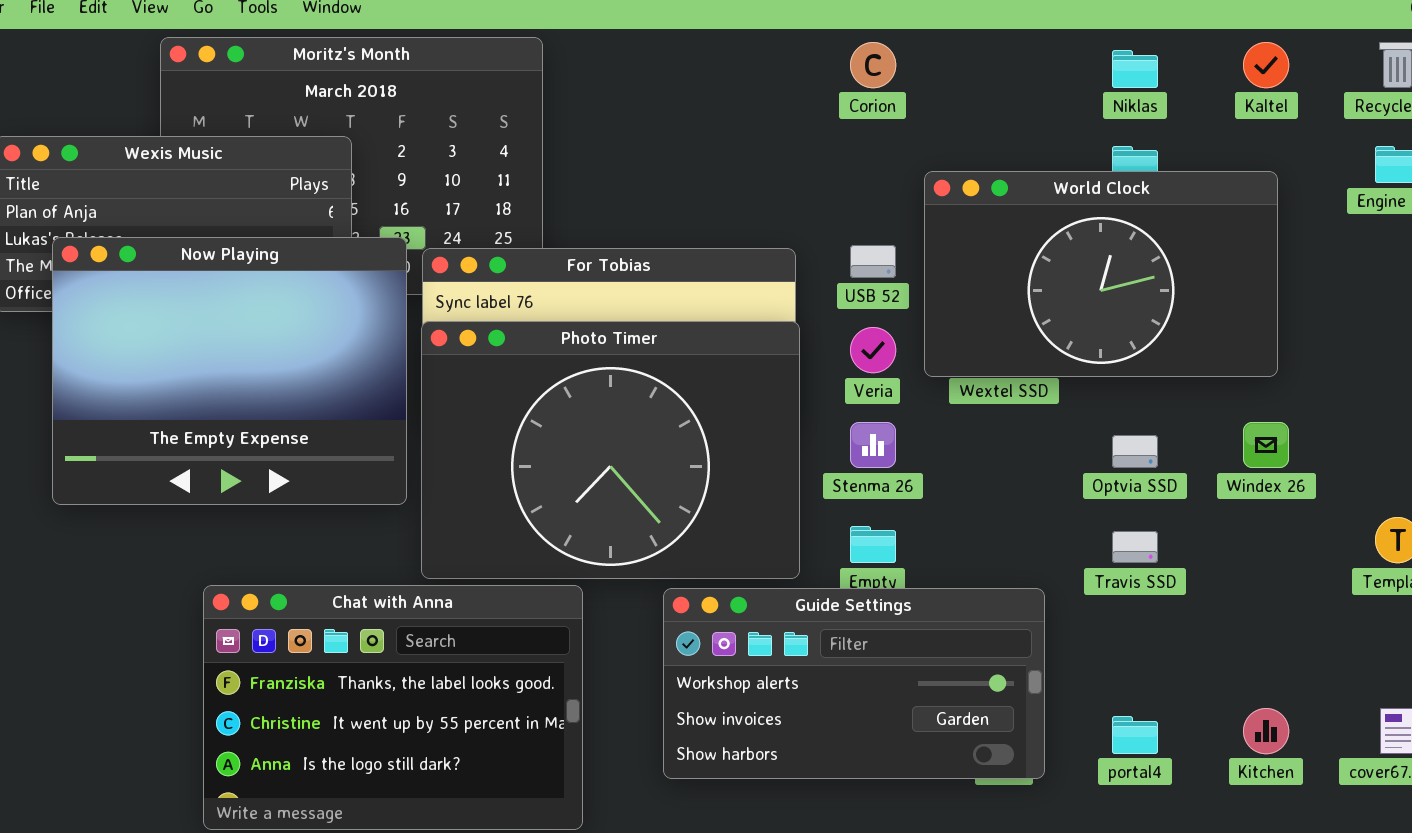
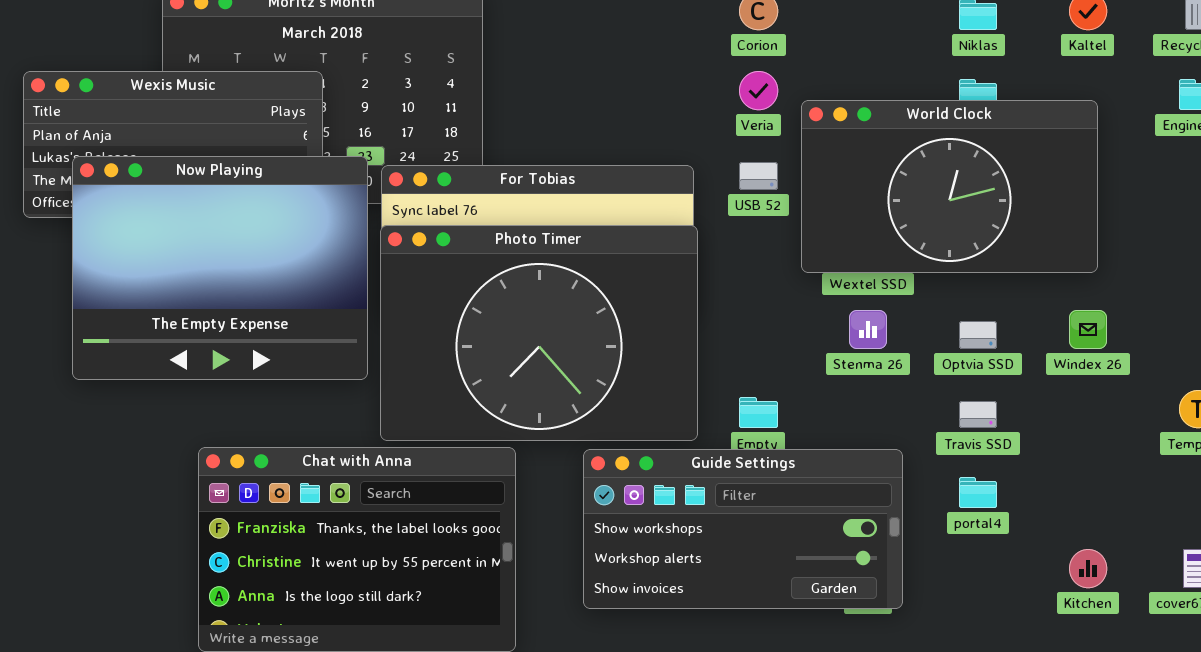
Veria: [850,327,896,373] -> [739,71,778,110], moved
Stenma 26: [850,422,896,468] -> [849,310,887,349], moved
Guide Settings: [663,588,1045,779] -> [583,449,903,609], scrolled up 1 row
portal4: [1112,716,1158,754] -> [959,477,997,508], moved

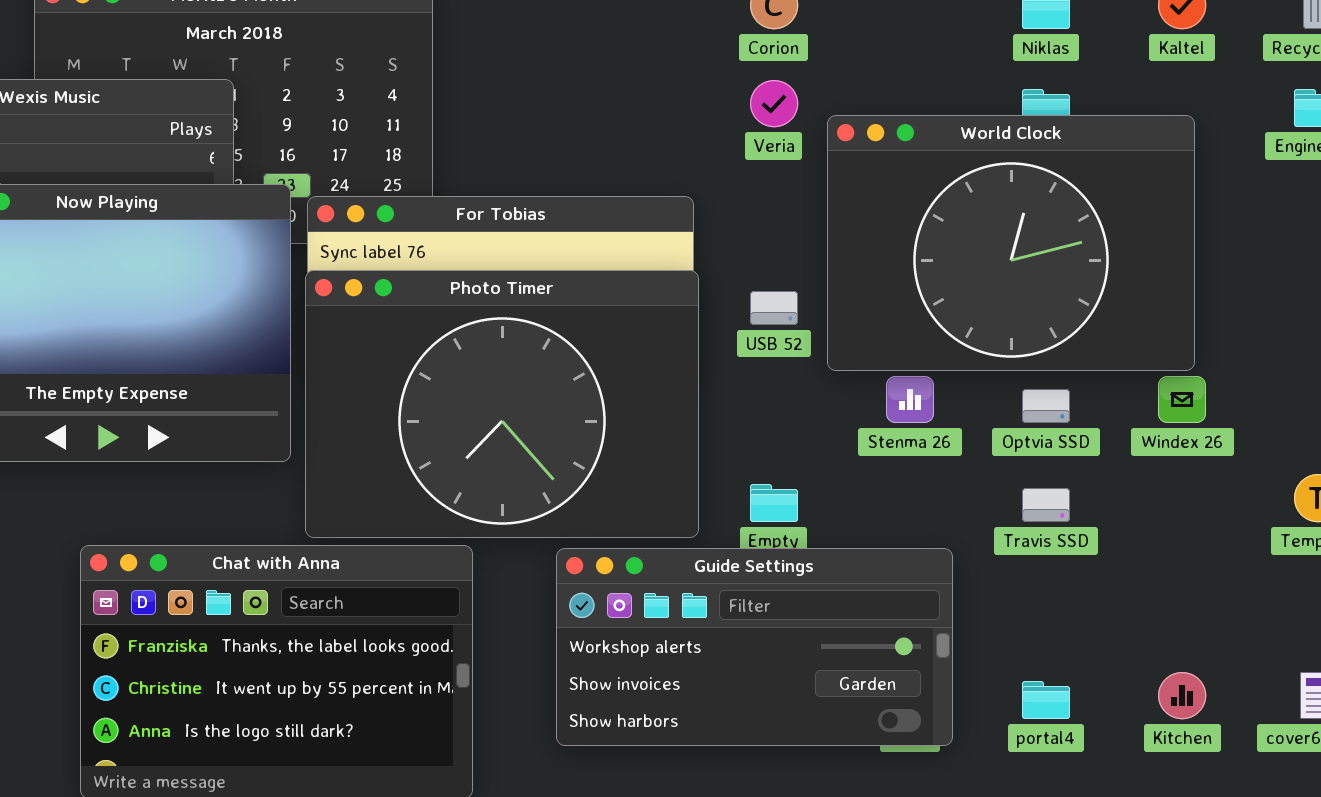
World Clock: [801,100,1098,273] -> [827,115,1195,371], resized
USB 52: [739,162,778,190] -> [750,291,798,325], moved
Guide Settings: [583,449,903,609] -> [556,548,953,746], scrolled down 1 row
portal4: [959,477,997,508] -> [1022,681,1070,719], moved

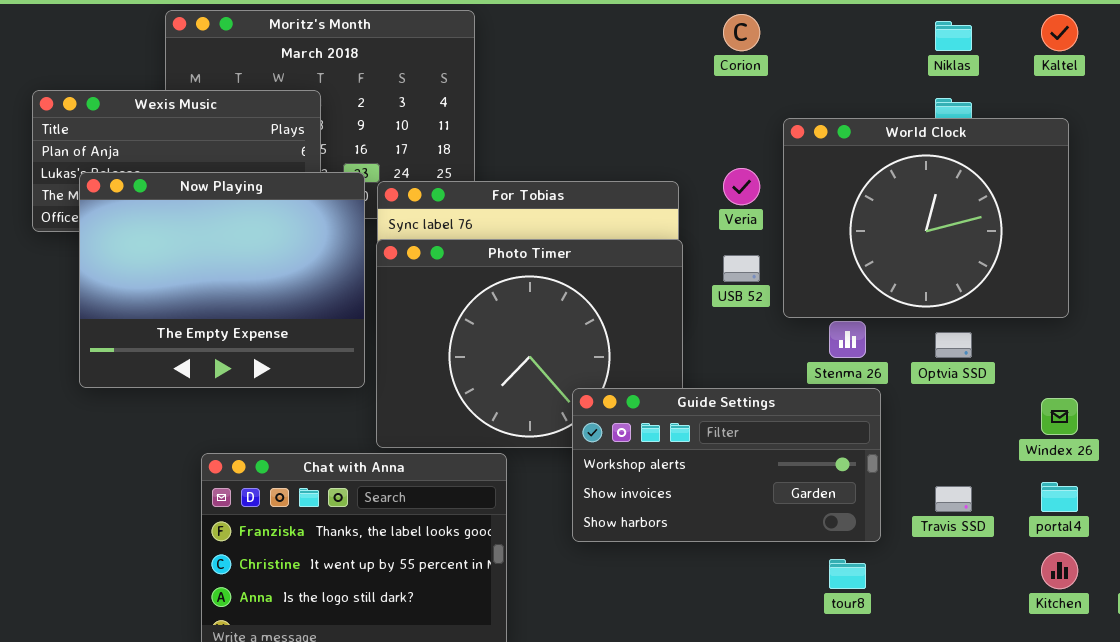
Veria: [750,80,798,127] -> [723,168,760,205], moved
Windex 26: [1158,376,1206,423] -> [1041,398,1078,435], moved
Travis SSD: [1022,488,1070,522] -> [935,486,972,512], moved
Guide Settings: [556,548,953,746] -> [572,388,881,542], moved
portal4: [1022,681,1070,719] -> [1041,482,1078,512], moved

